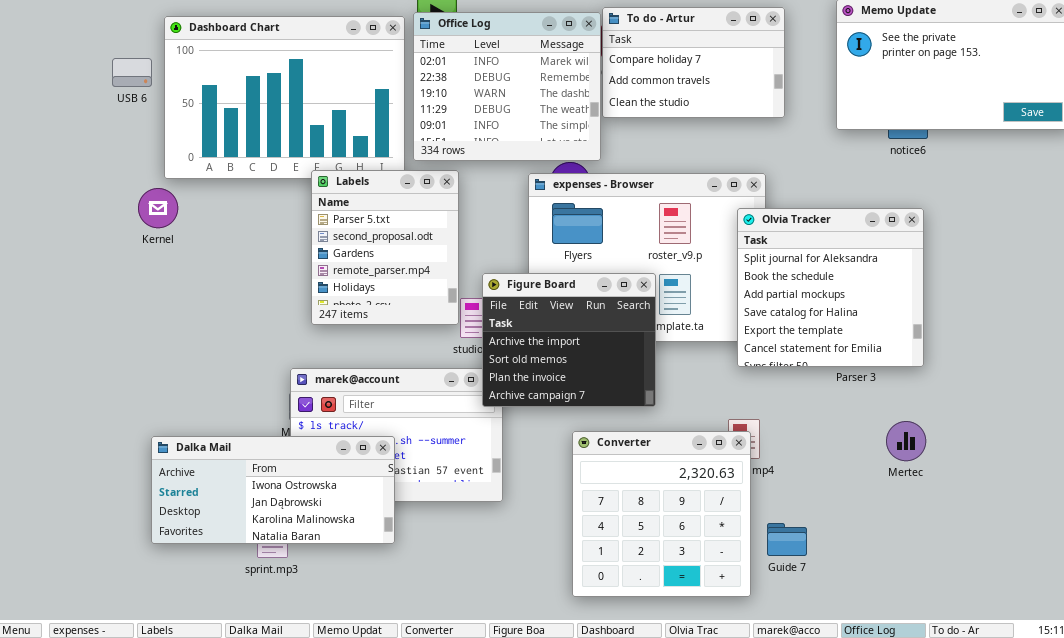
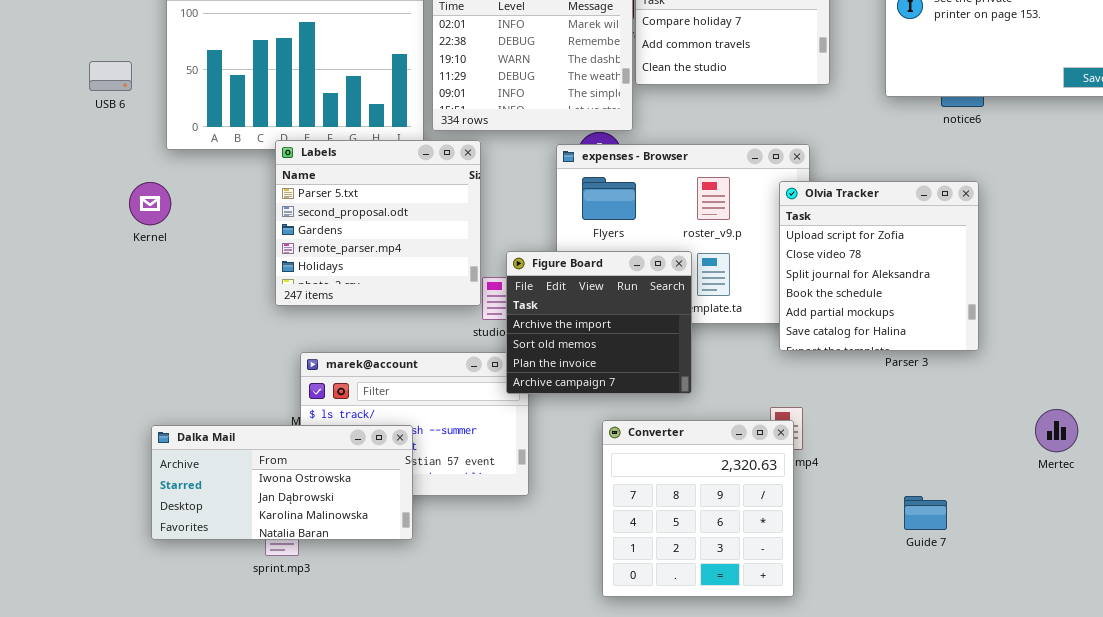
USB 6: [112,58,152,87] -> [89,61,132,91], moved
Labels: [311,170,459,325] -> [275,140,481,306], resized
Kernel: [138,188,178,228] -> [129,182,171,225], moved
Olvia Tracker: [737,208,924,367] -> [779,181,979,351], scrolled up 2 rows
Mertec: [886,421,926,461] -> [1035,409,1078,452], moved
Guide 7: [767,523,807,556] -> [904,496,947,530], moved

